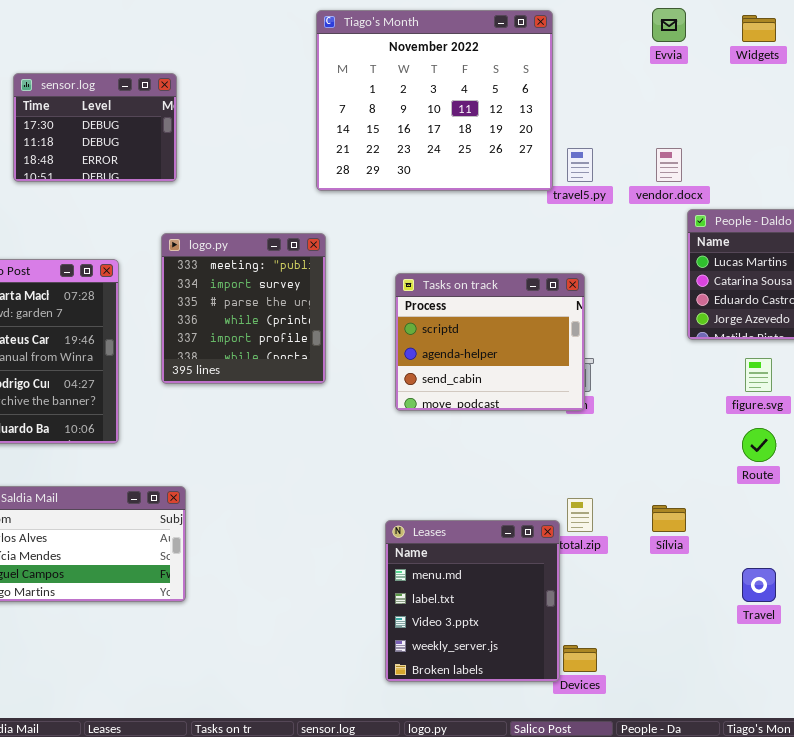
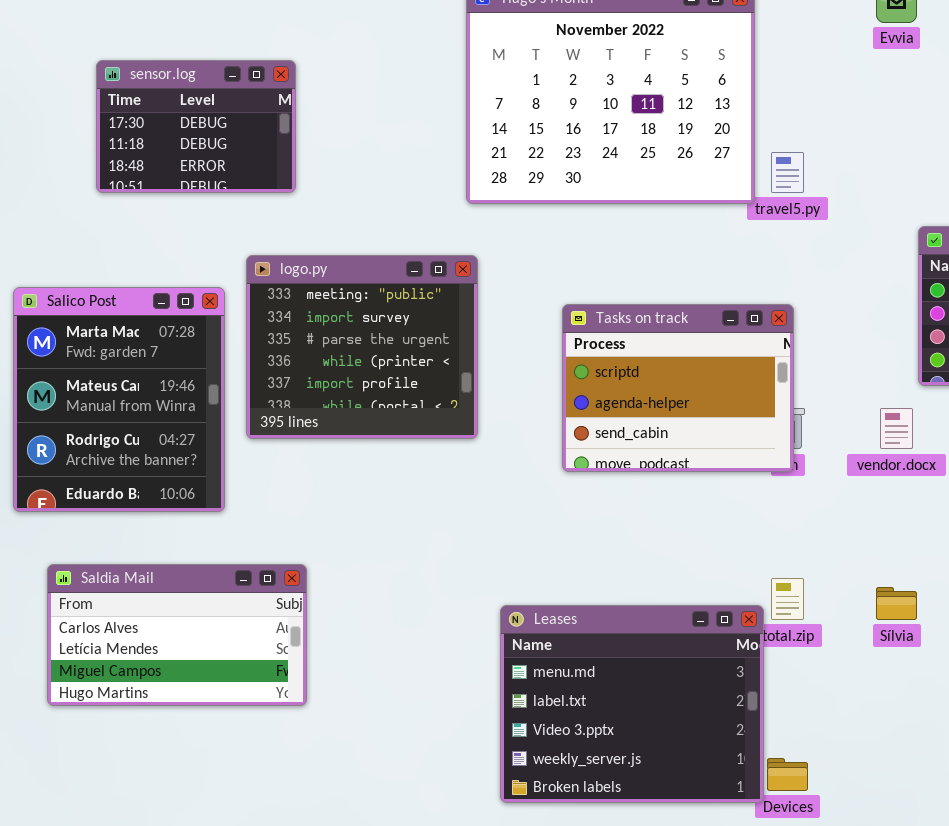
vendor.docx: [656,148,682,182] -> [880,408,913,449], moved
logo.py: [161,233,326,384] -> [246,255,478,439], resized
Leases: [385,520,560,682] -> [500,605,764,803], resized

